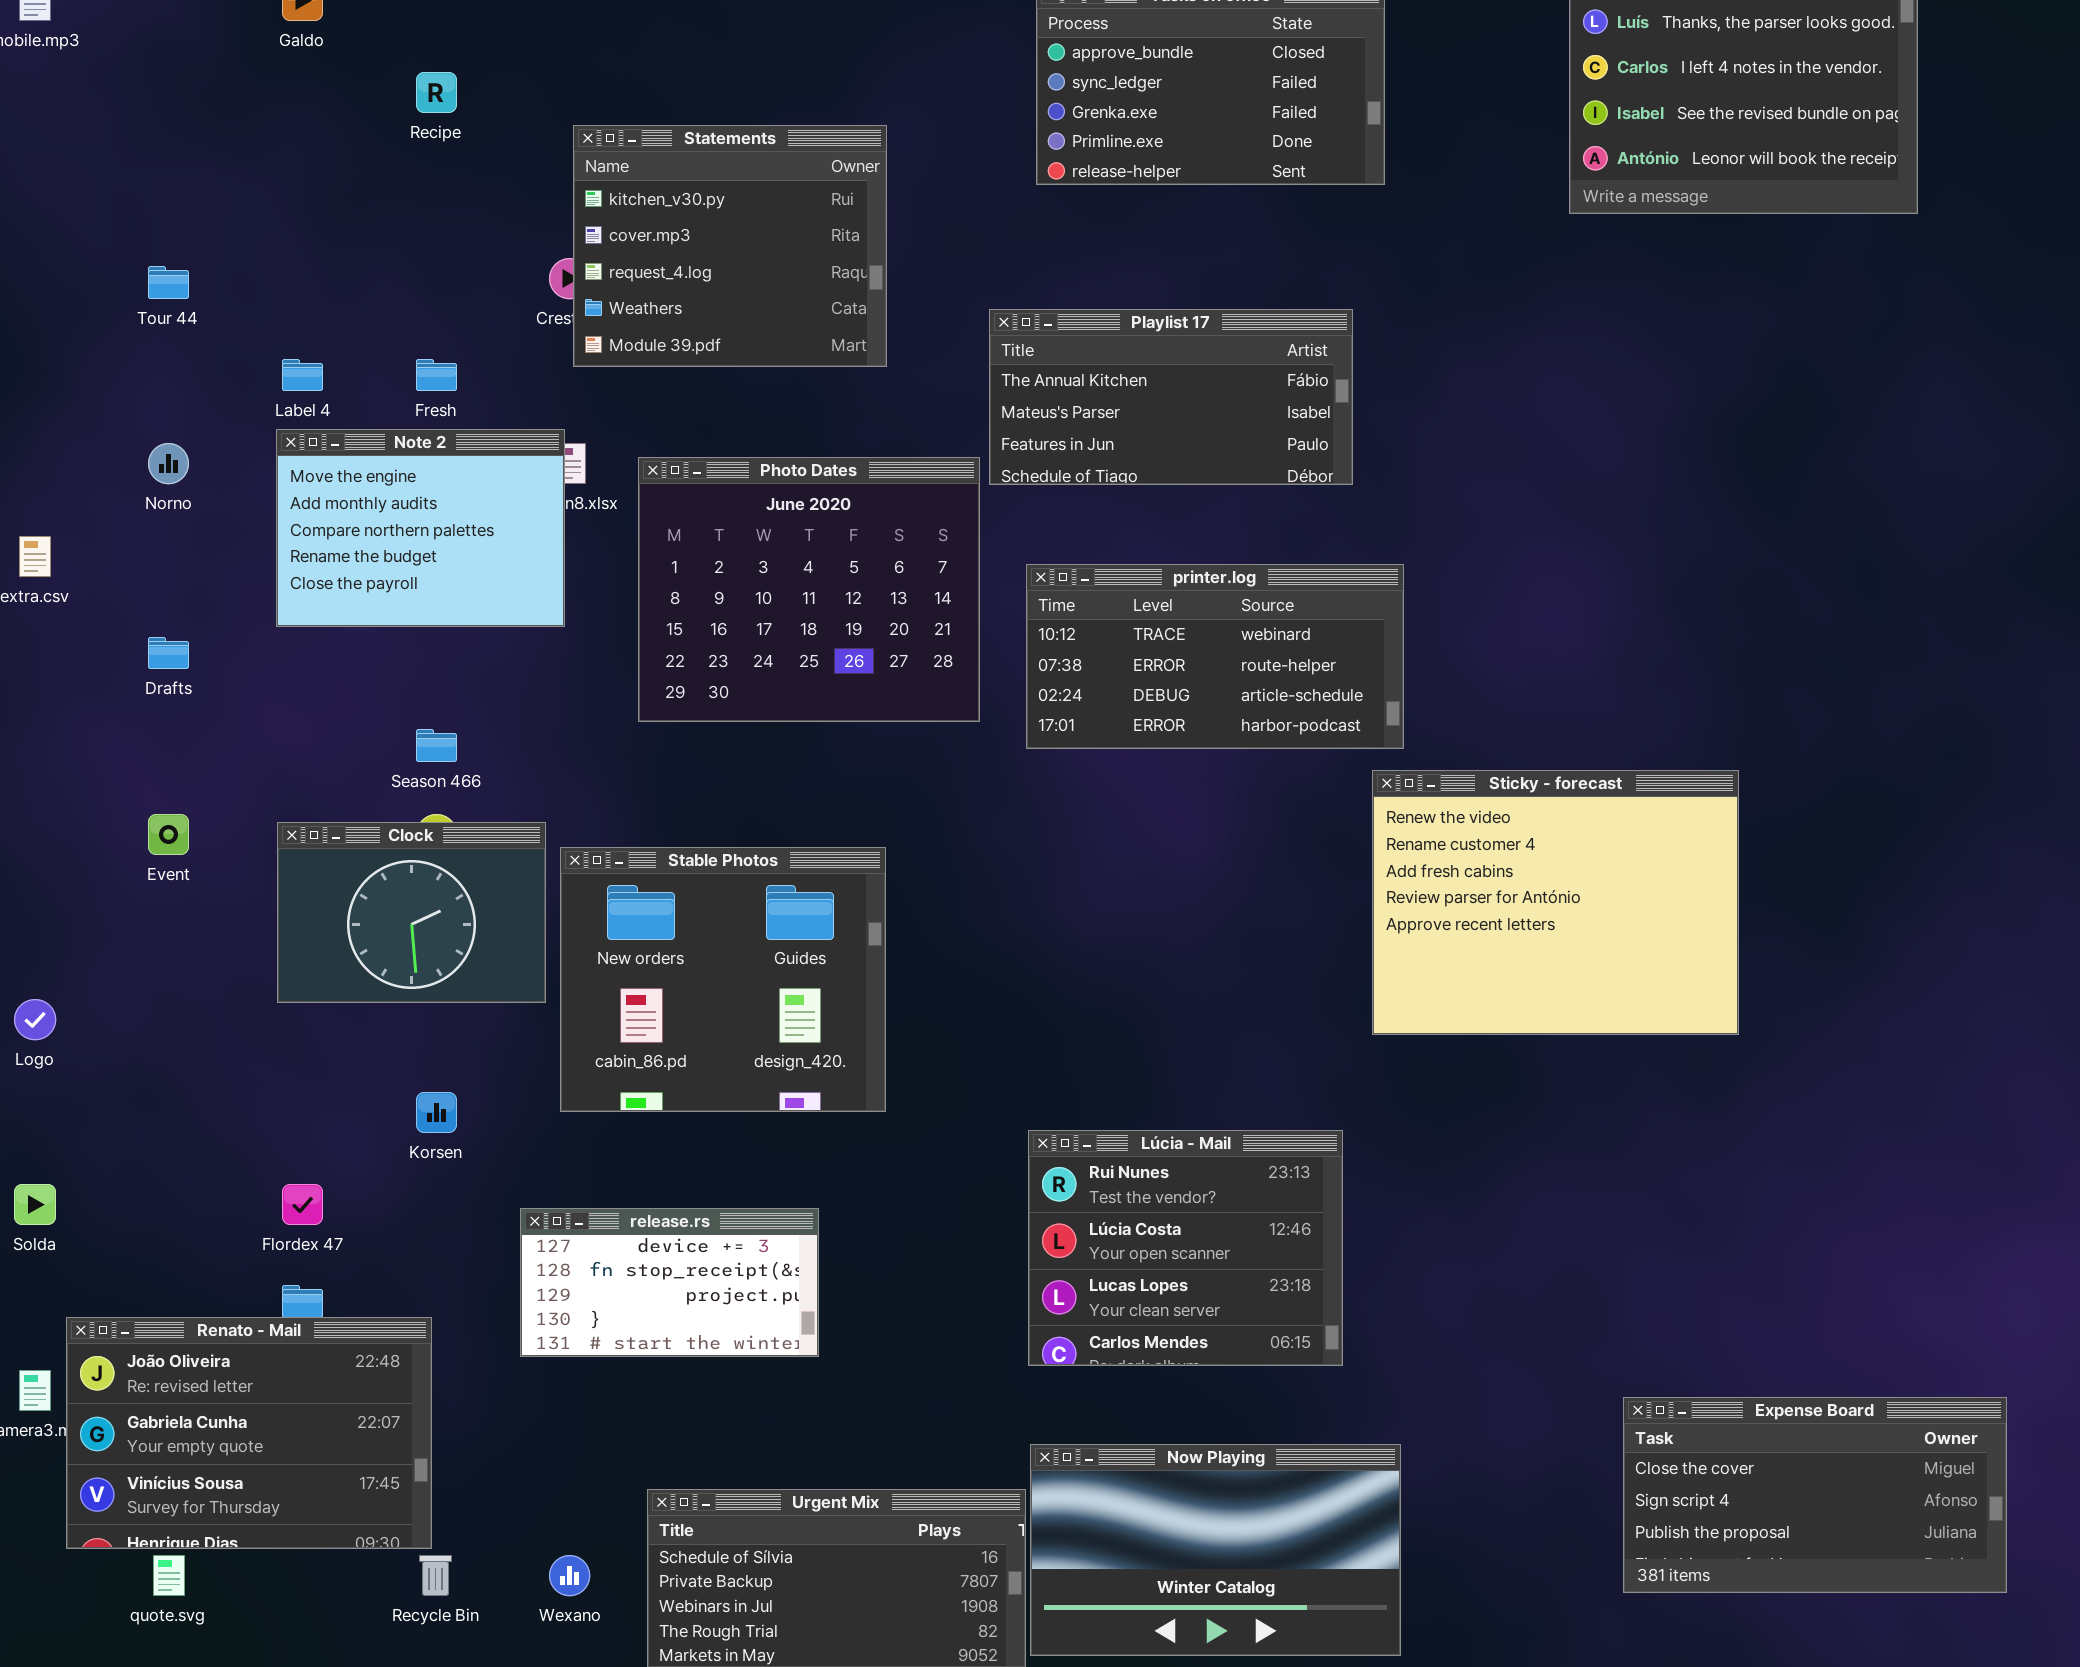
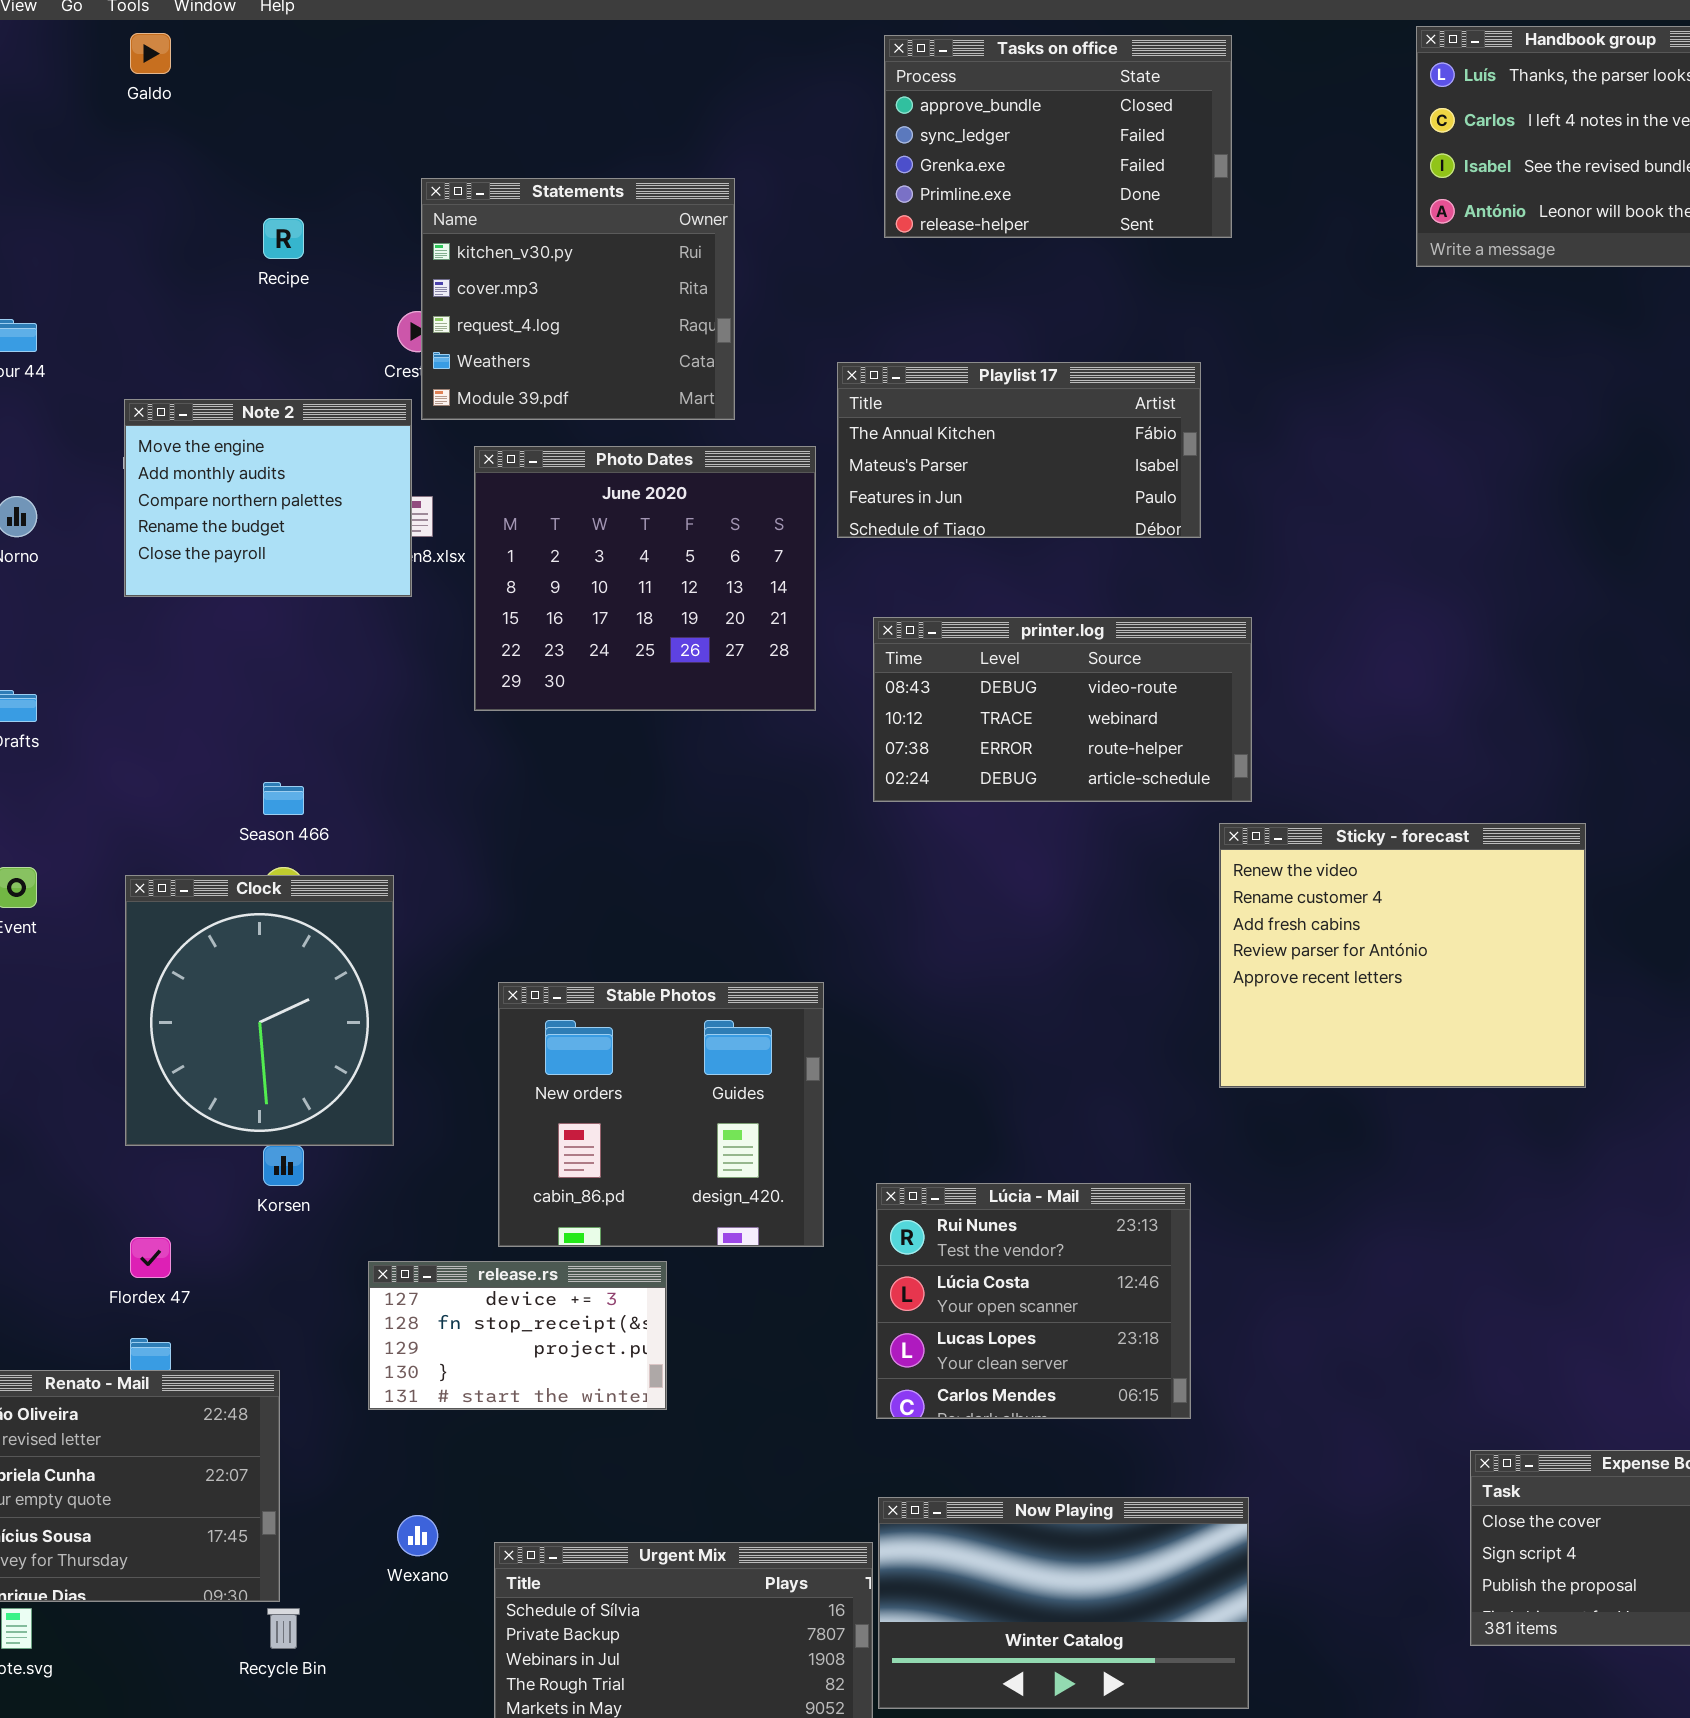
Recipe: [416,72,457,113] -> [263,218,304,259], moved
Note 2: [276,429,565,627] -> [124,399,412,597], moved
Photo Dates: [638,457,980,722] -> [474,446,816,711], moved
printer.log: [1026,564,1404,749] -> [873,617,1252,802], scrolled up 1 row
Clock: [277,822,546,1003] -> [125,875,394,1146], resized
Stable Photos: [560,847,886,1112] -> [498,982,824,1247], moved
Wexano: [549,1555,590,1596] -> [397,1515,438,1556], moved

